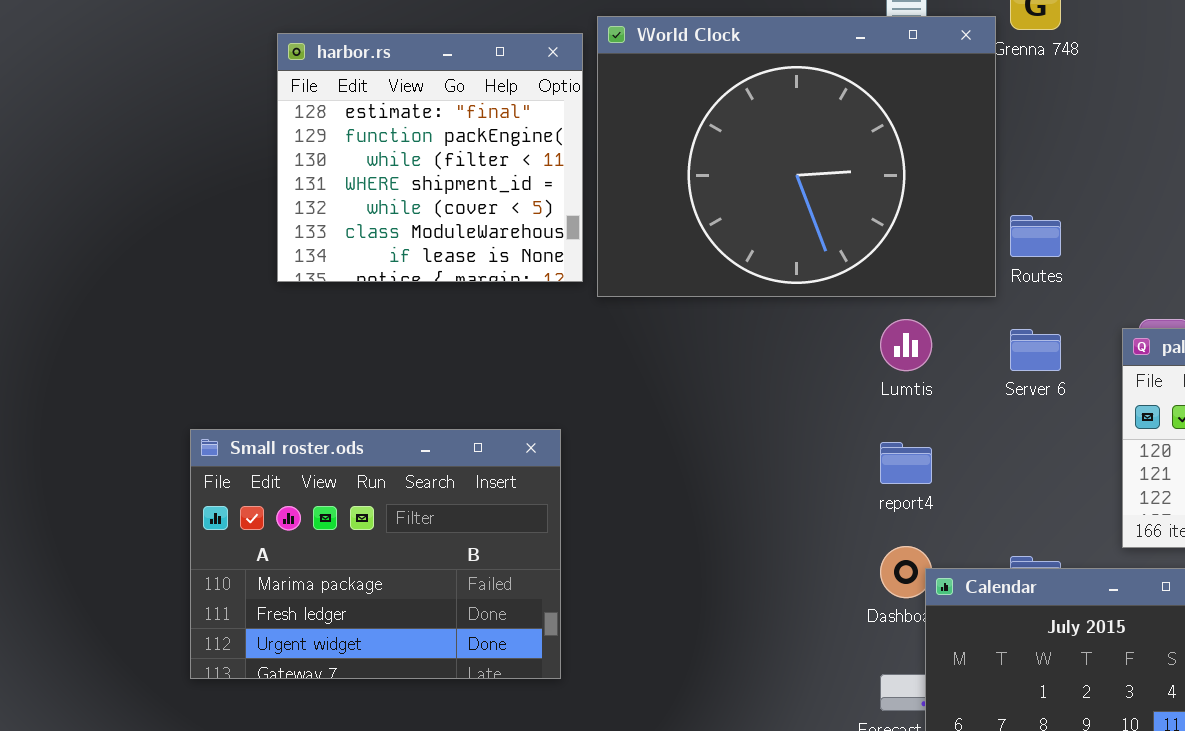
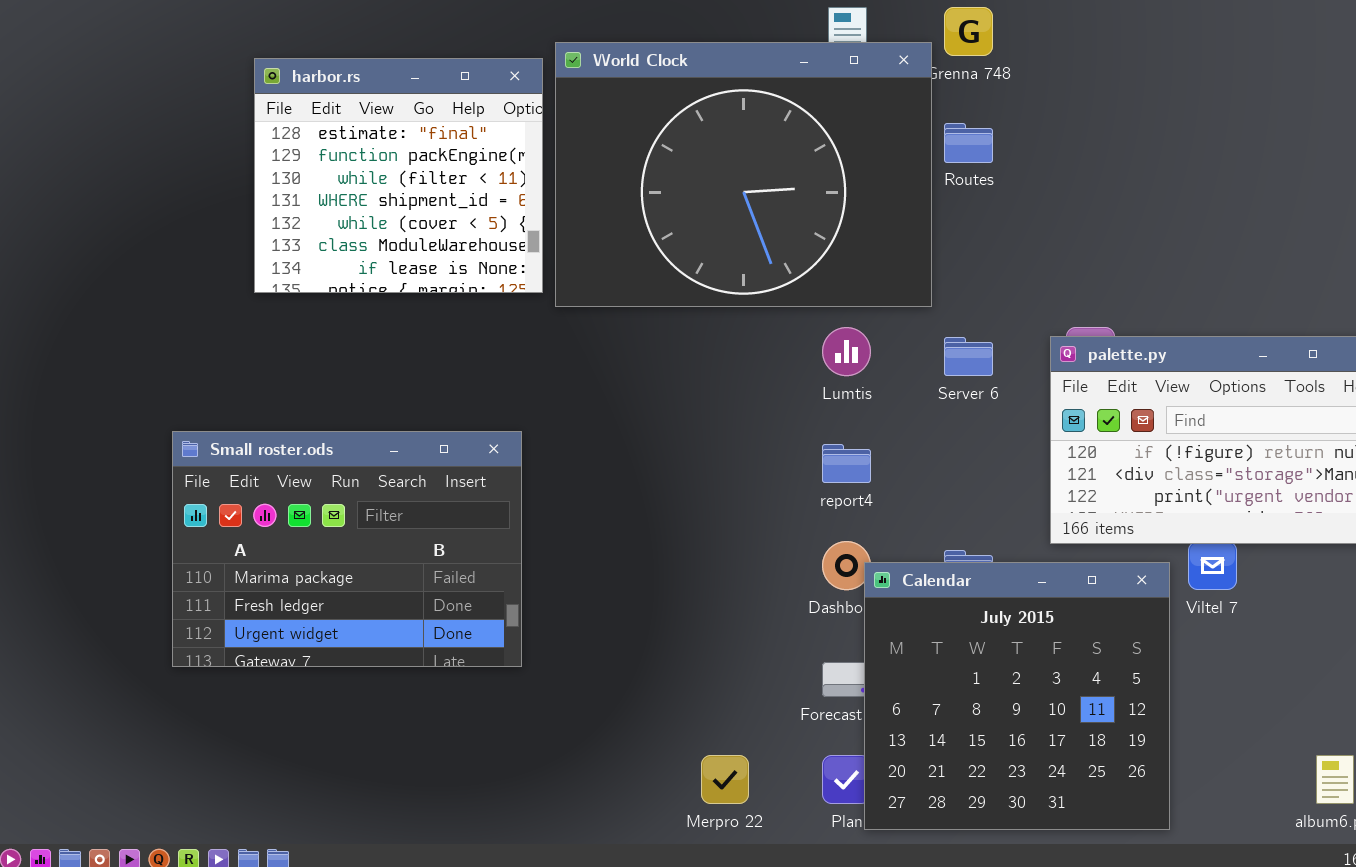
Routes: [1010,215,1061,257] -> [944,123,993,163], moved

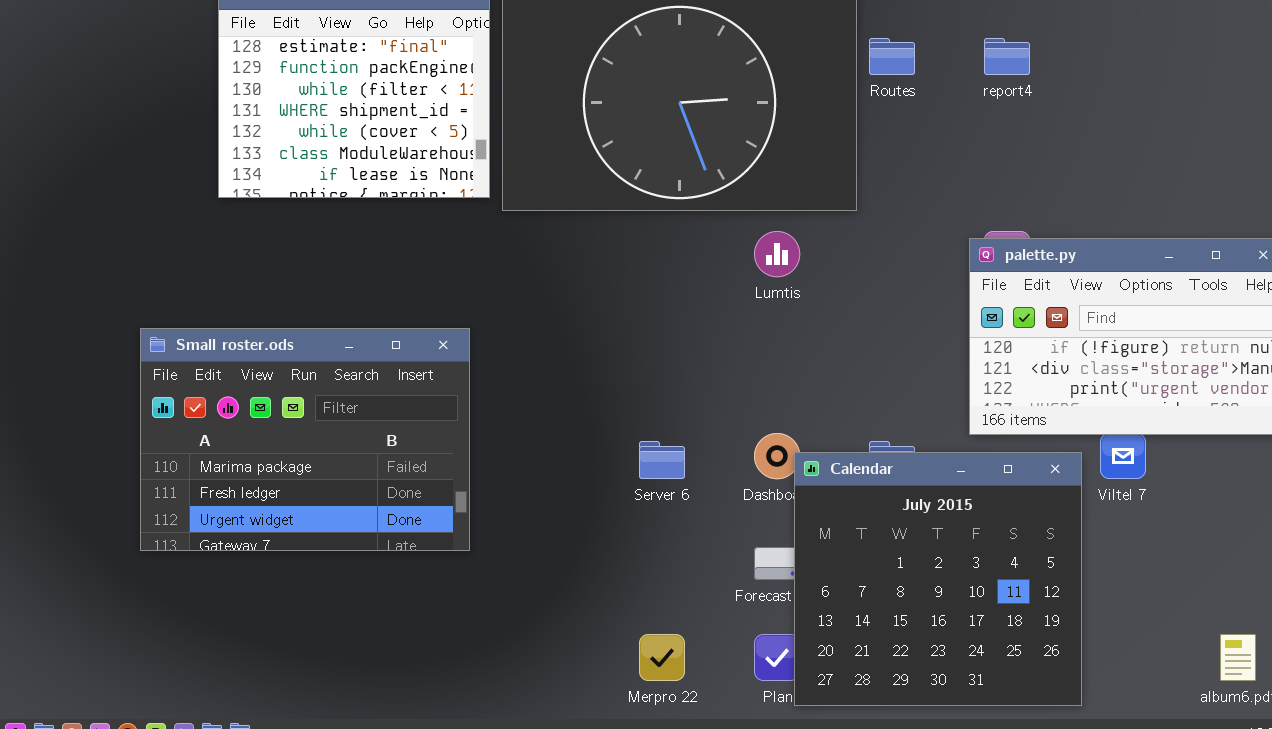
Server 6: [944,337,993,376] -> [639,441,685,479], moved
report4: [822,444,871,483] -> [984,38,1030,75], moved

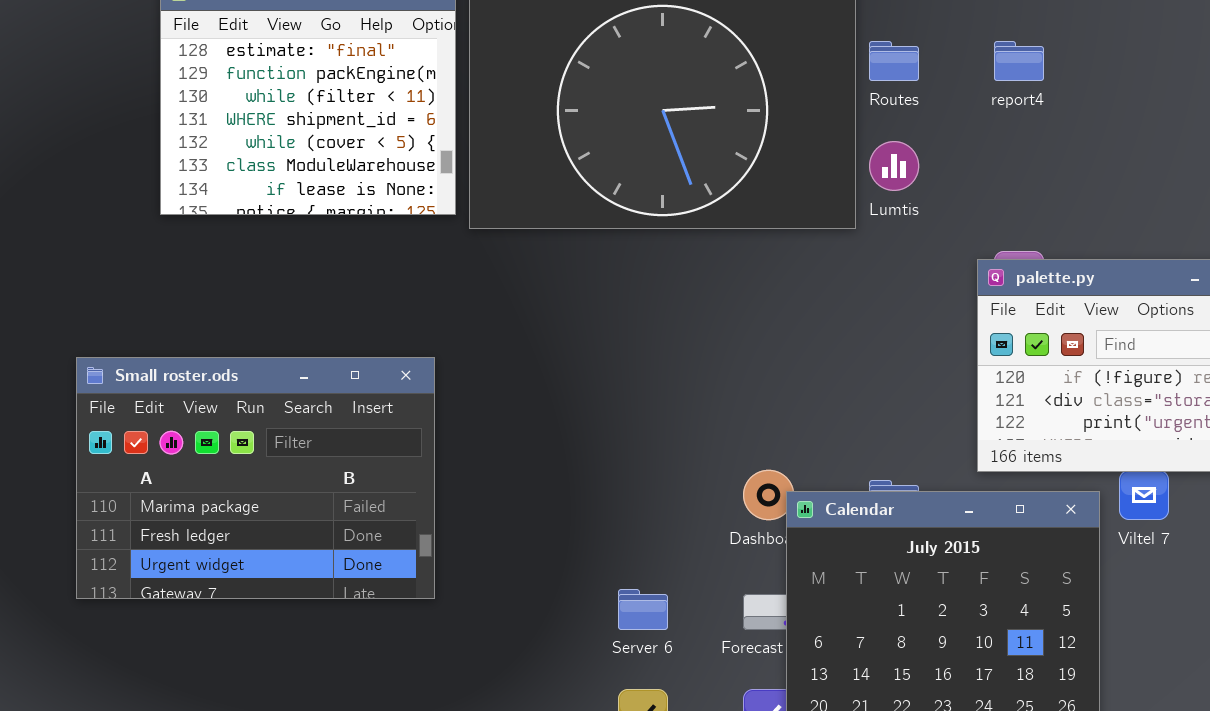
Lumtis: [754,231,800,277] -> [869,141,919,191], moved
Server 6: [639,441,685,479] -> [618,589,668,630], moved

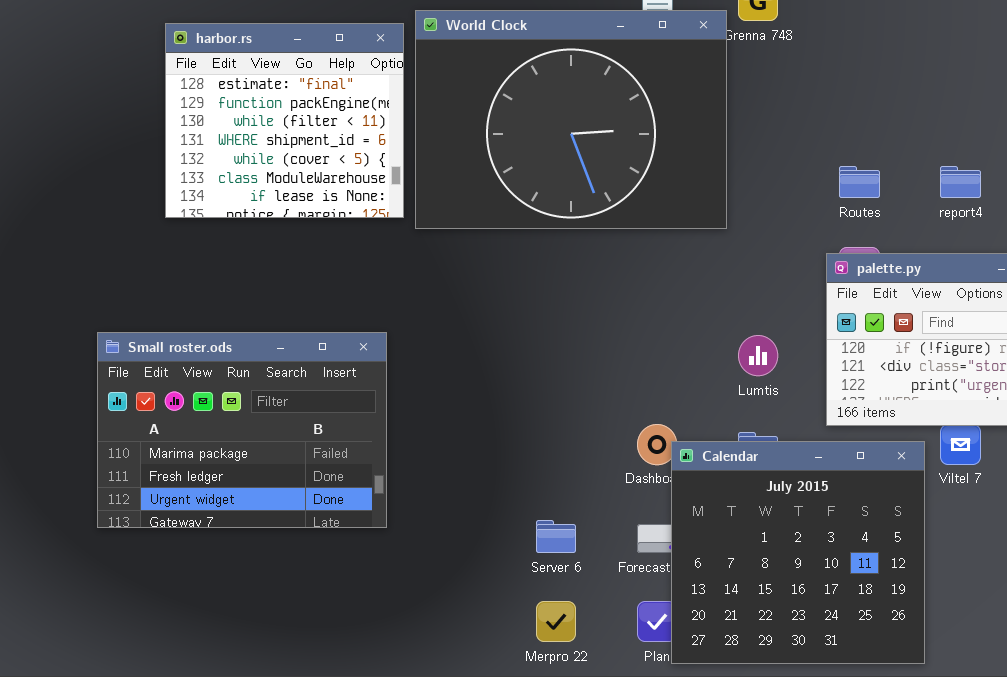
Routes: [869,41,919,81] -> [839,166,880,198], moved
report4: [994,41,1044,81] -> [940,166,981,198], moved
Lumtis: [869,141,919,191] -> [738,335,778,376], moved

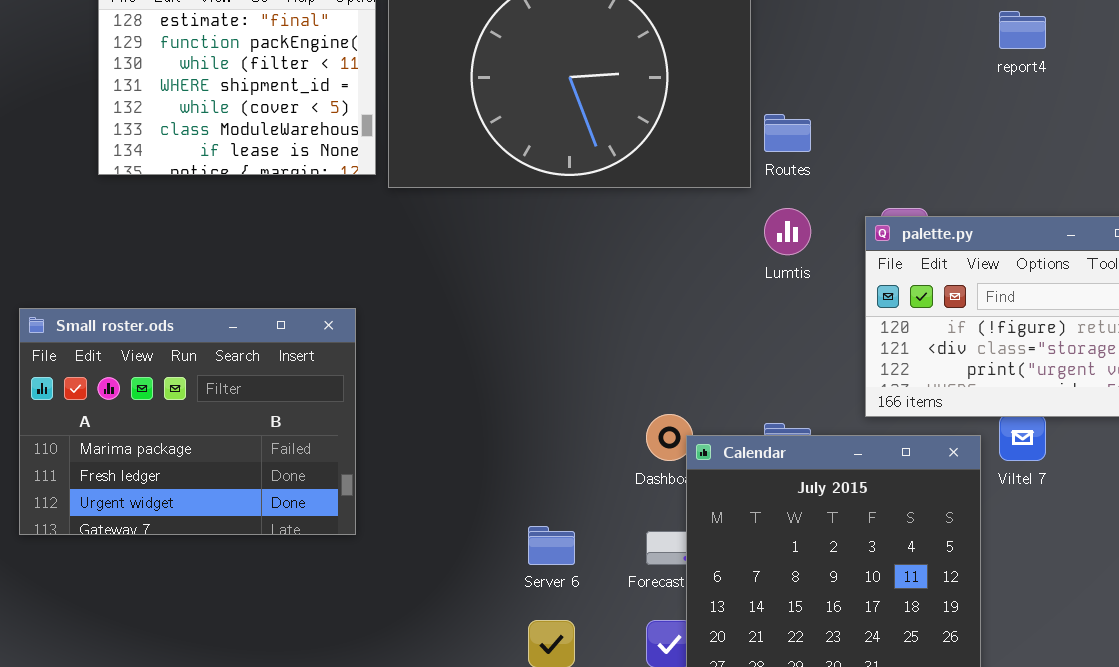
Routes: [839,166,880,198] -> [764,114,811,152], moved
report4: [940,166,981,198] -> [999,11,1046,49], moved
Lumtis: [738,335,778,376] -> [764,208,811,255], moved

